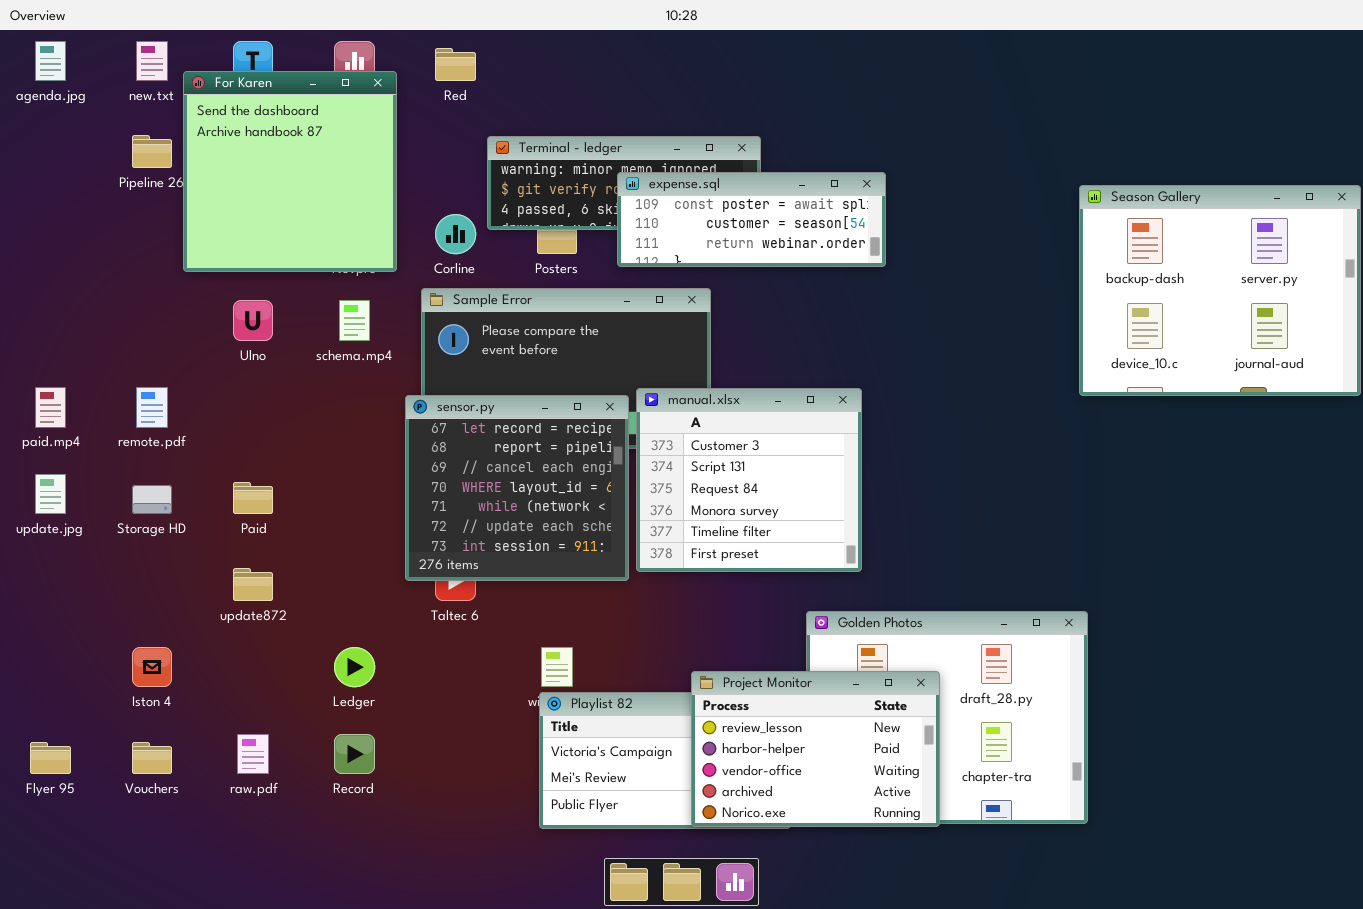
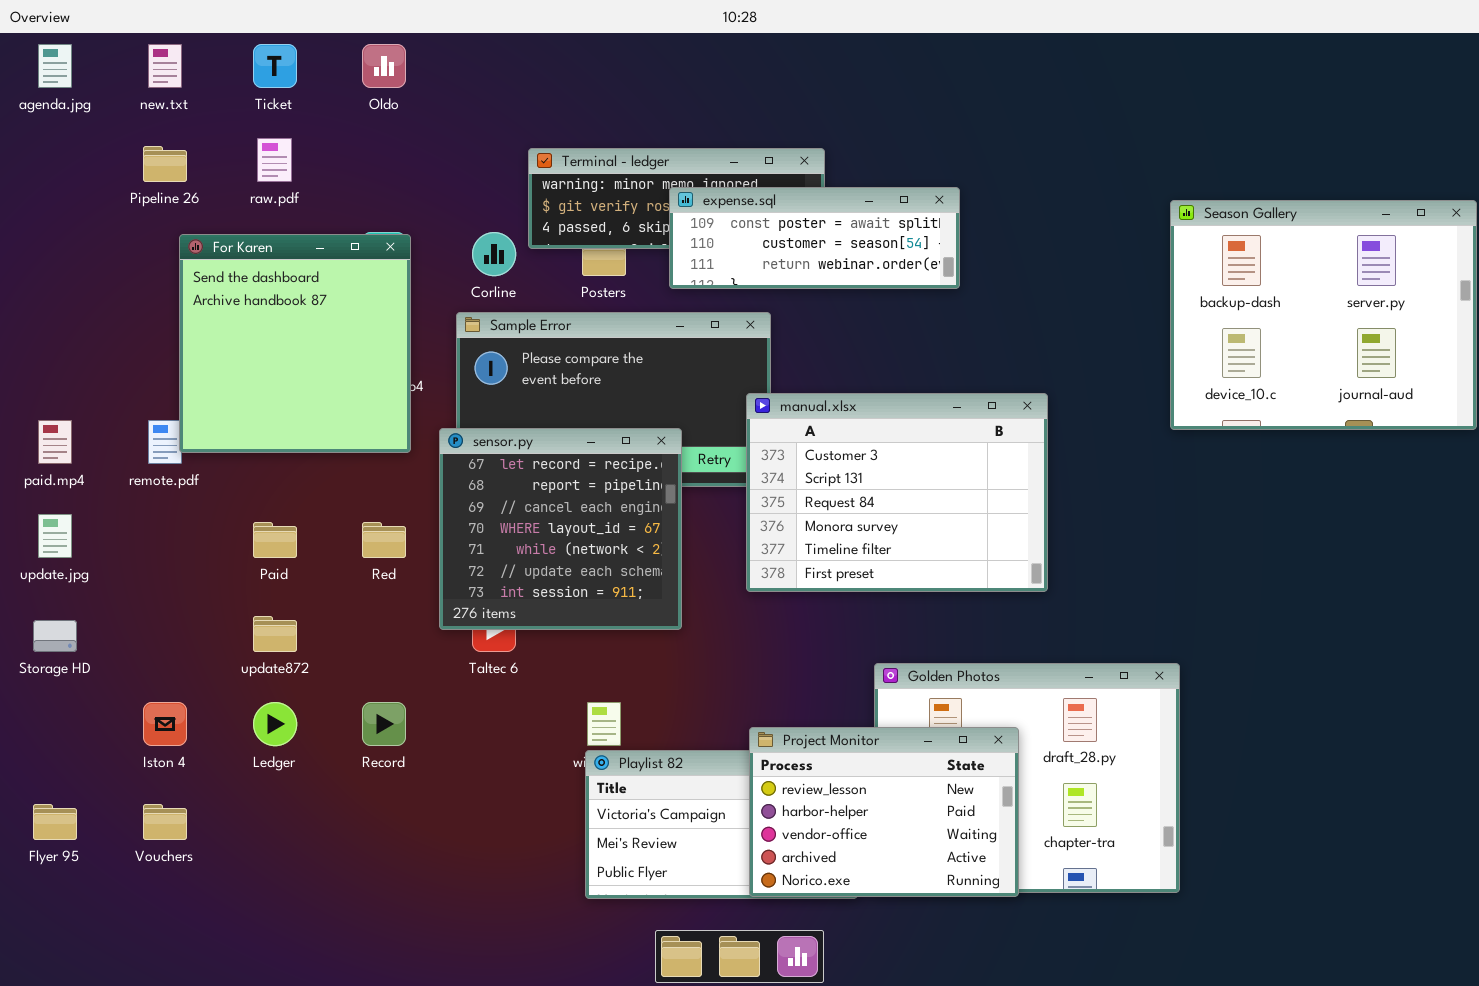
Red: [435,48,476,81] -> [362,522,406,558], moved
For Karen: [183,71,397,272] -> [179,234,411,453], moved
manual.xlsx: [636,388,862,572] -> [746,393,1048,592], moved, resized
Storage HD: [132,485,172,514] -> [33,620,77,652], moved
Ledger: [334,647,375,687] -> [253,702,297,746], moved
raw.pdf: [237,734,269,774] -> [257,138,292,182], moved
Record: [334,734,375,774] -> [362,702,406,746], moved

